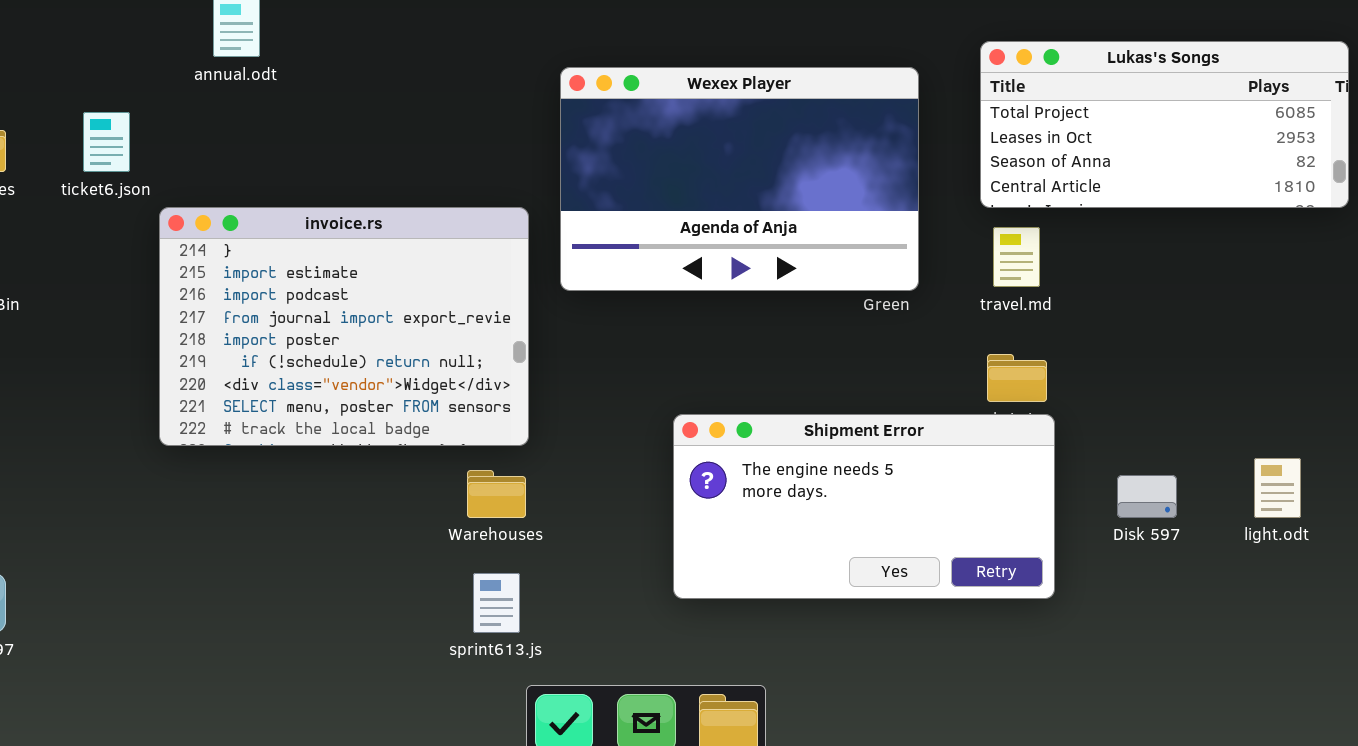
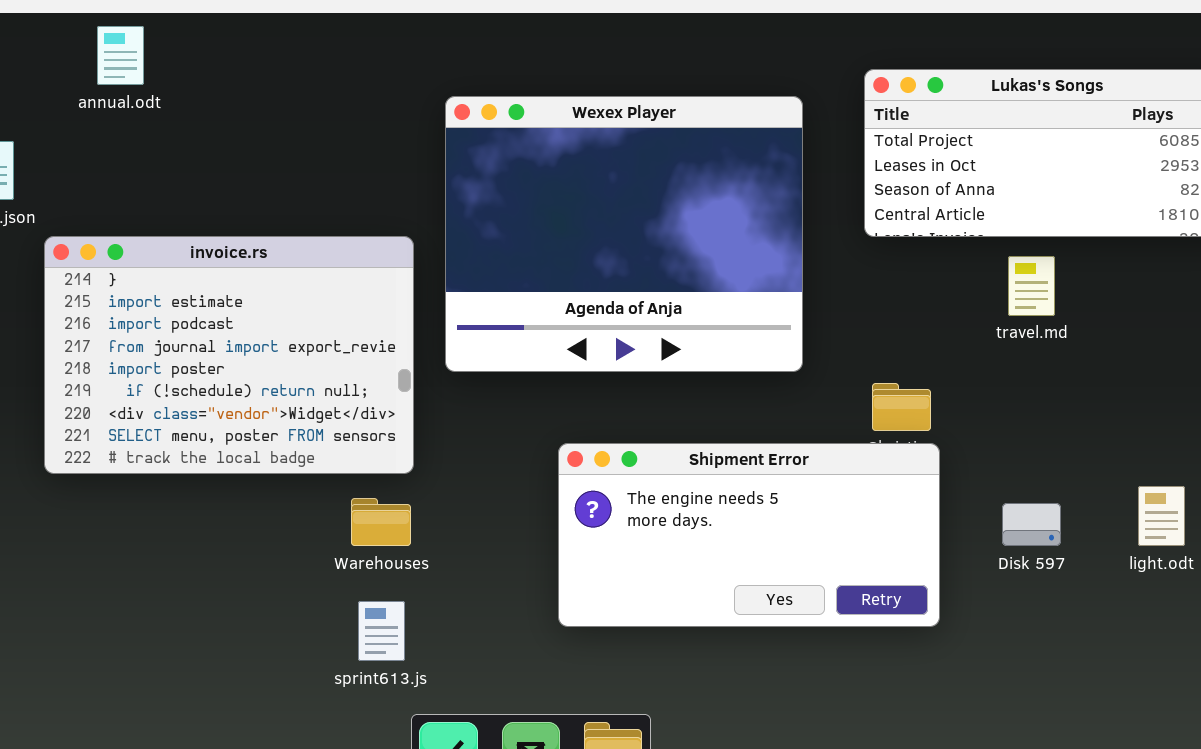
Wexex Player: [560,67,919,291] -> [445,96,803,372], resized
travel.md: [993,227,1040,287] -> [1008,256,1055,316], moved

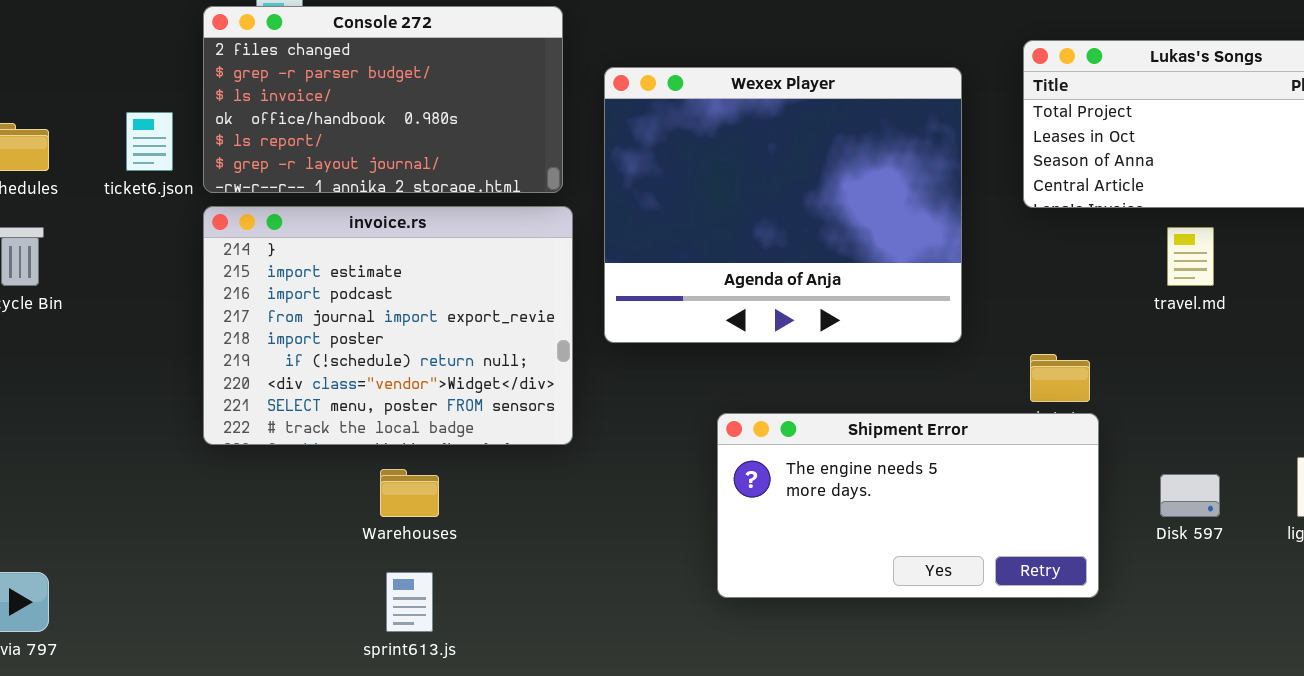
Console 272: none -> [203,6,563,193], opened
Warehouses: [351,498,411,546] -> [380,469,439,517], moved
sprint613.js: [358,601,405,661] -> [386,572,433,632], moved

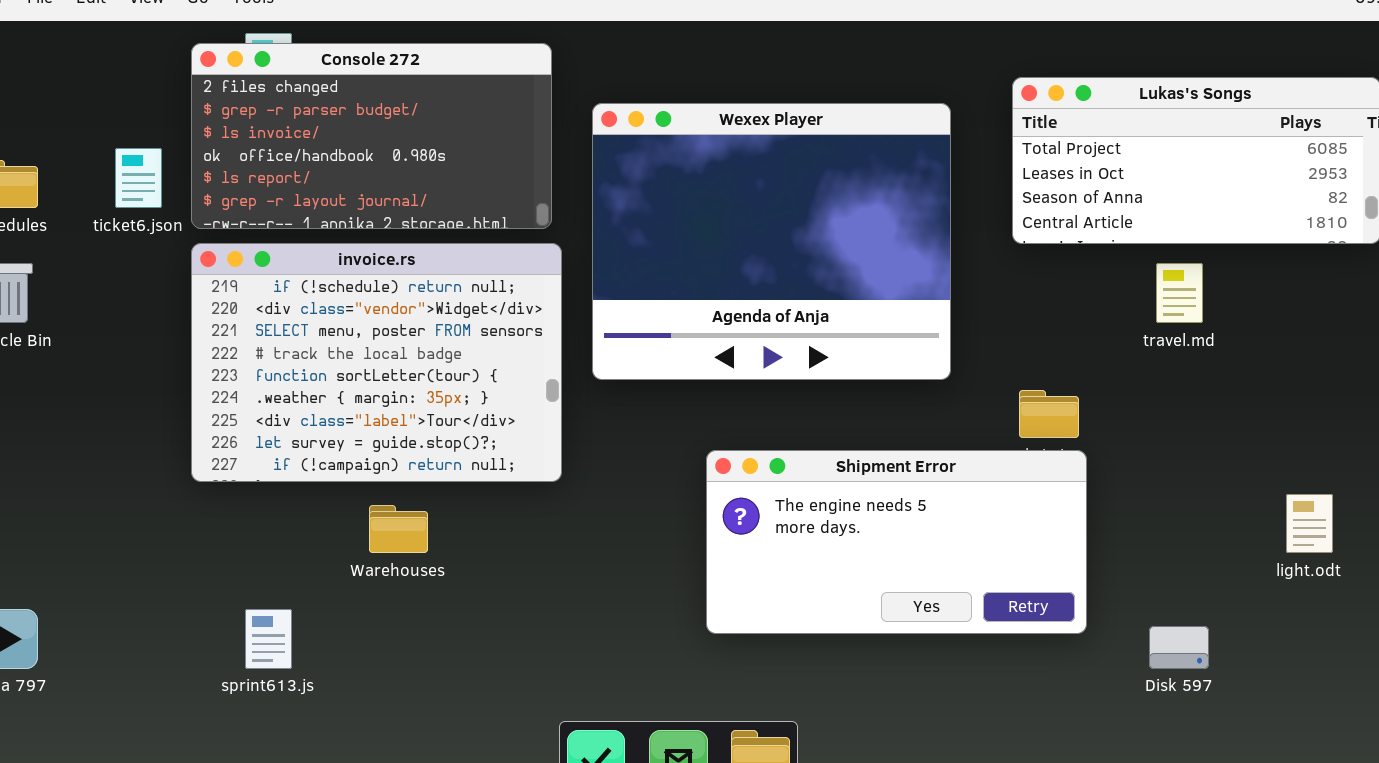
invoice.rs: [203,206,573,445] -> [191,243,562,482], scrolled down 5 rows
Disk 597: [1160,474,1220,517] -> [1149,626,1209,669], moved
sprint613.js: [386,572,433,632] -> [245,609,292,669], moved

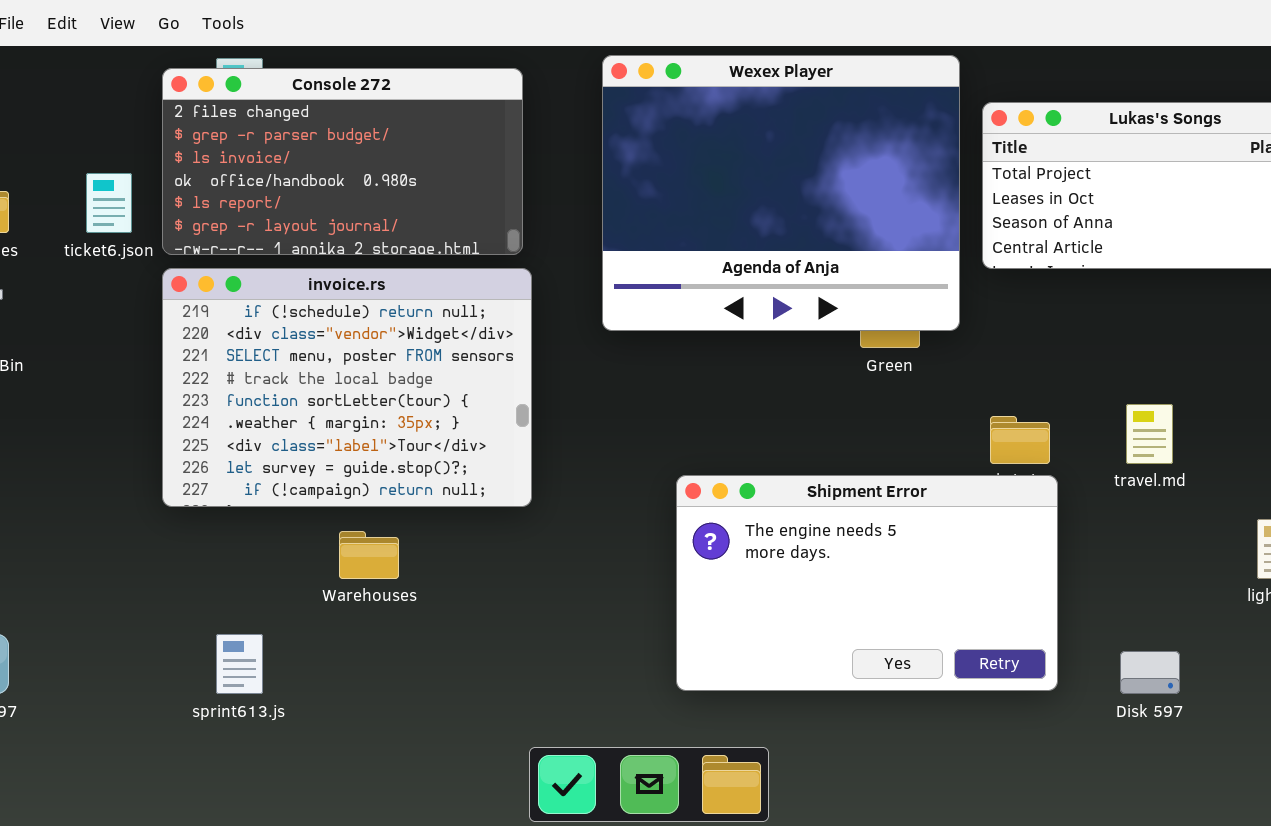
Wexex Player: [592,103,951,380] -> [602,55,960,331], moved
travel.md: [1156,263,1203,323] -> [1126,404,1173,464], moved
Shipment Error: [706,450,1087,634] -> [676,475,1058,691], resized

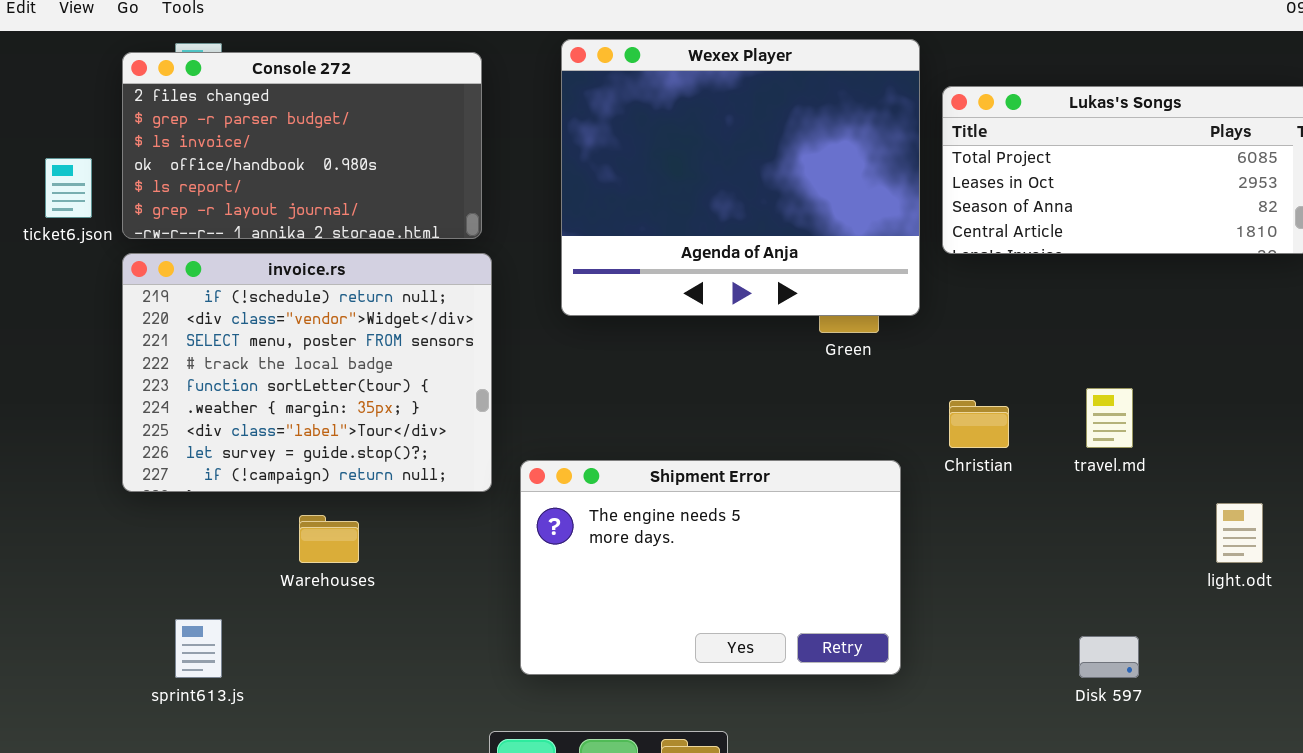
Shipment Error: [676,475,1058,691] -> [520,460,901,675], moved

